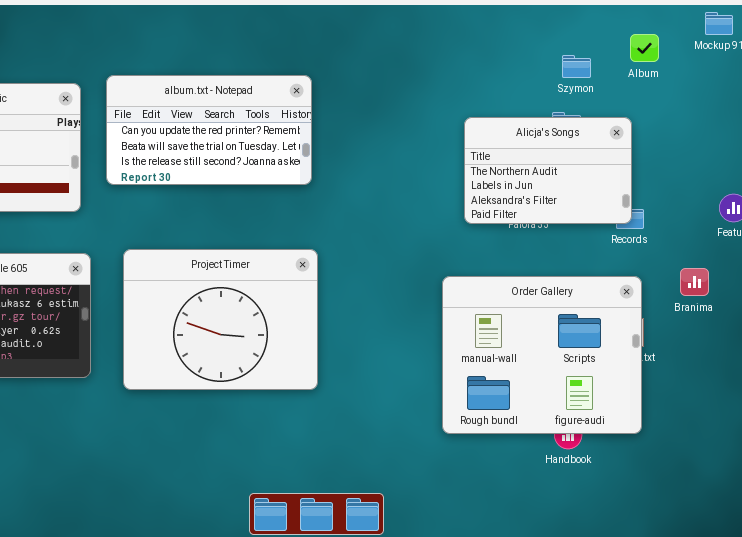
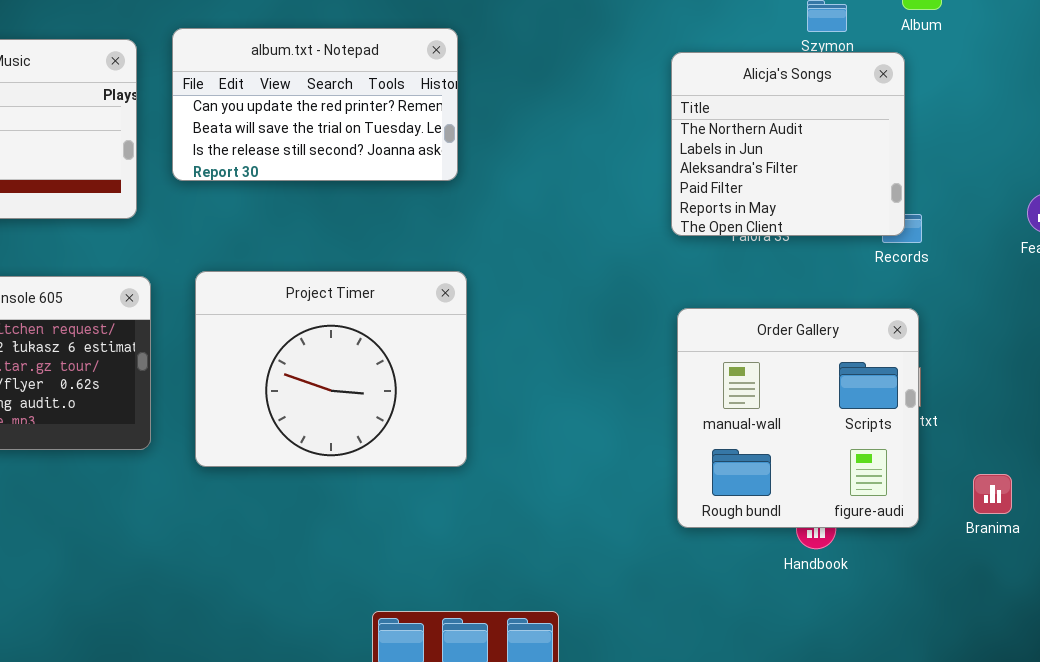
Alicja's Songs: [464,117,632,224] -> [671,52,905,236], resized
Branima: [680,268,709,296] -> [973,474,1012,514], moved
Order Gallery: [442,276,642,434] -> [677,308,919,528], resized

